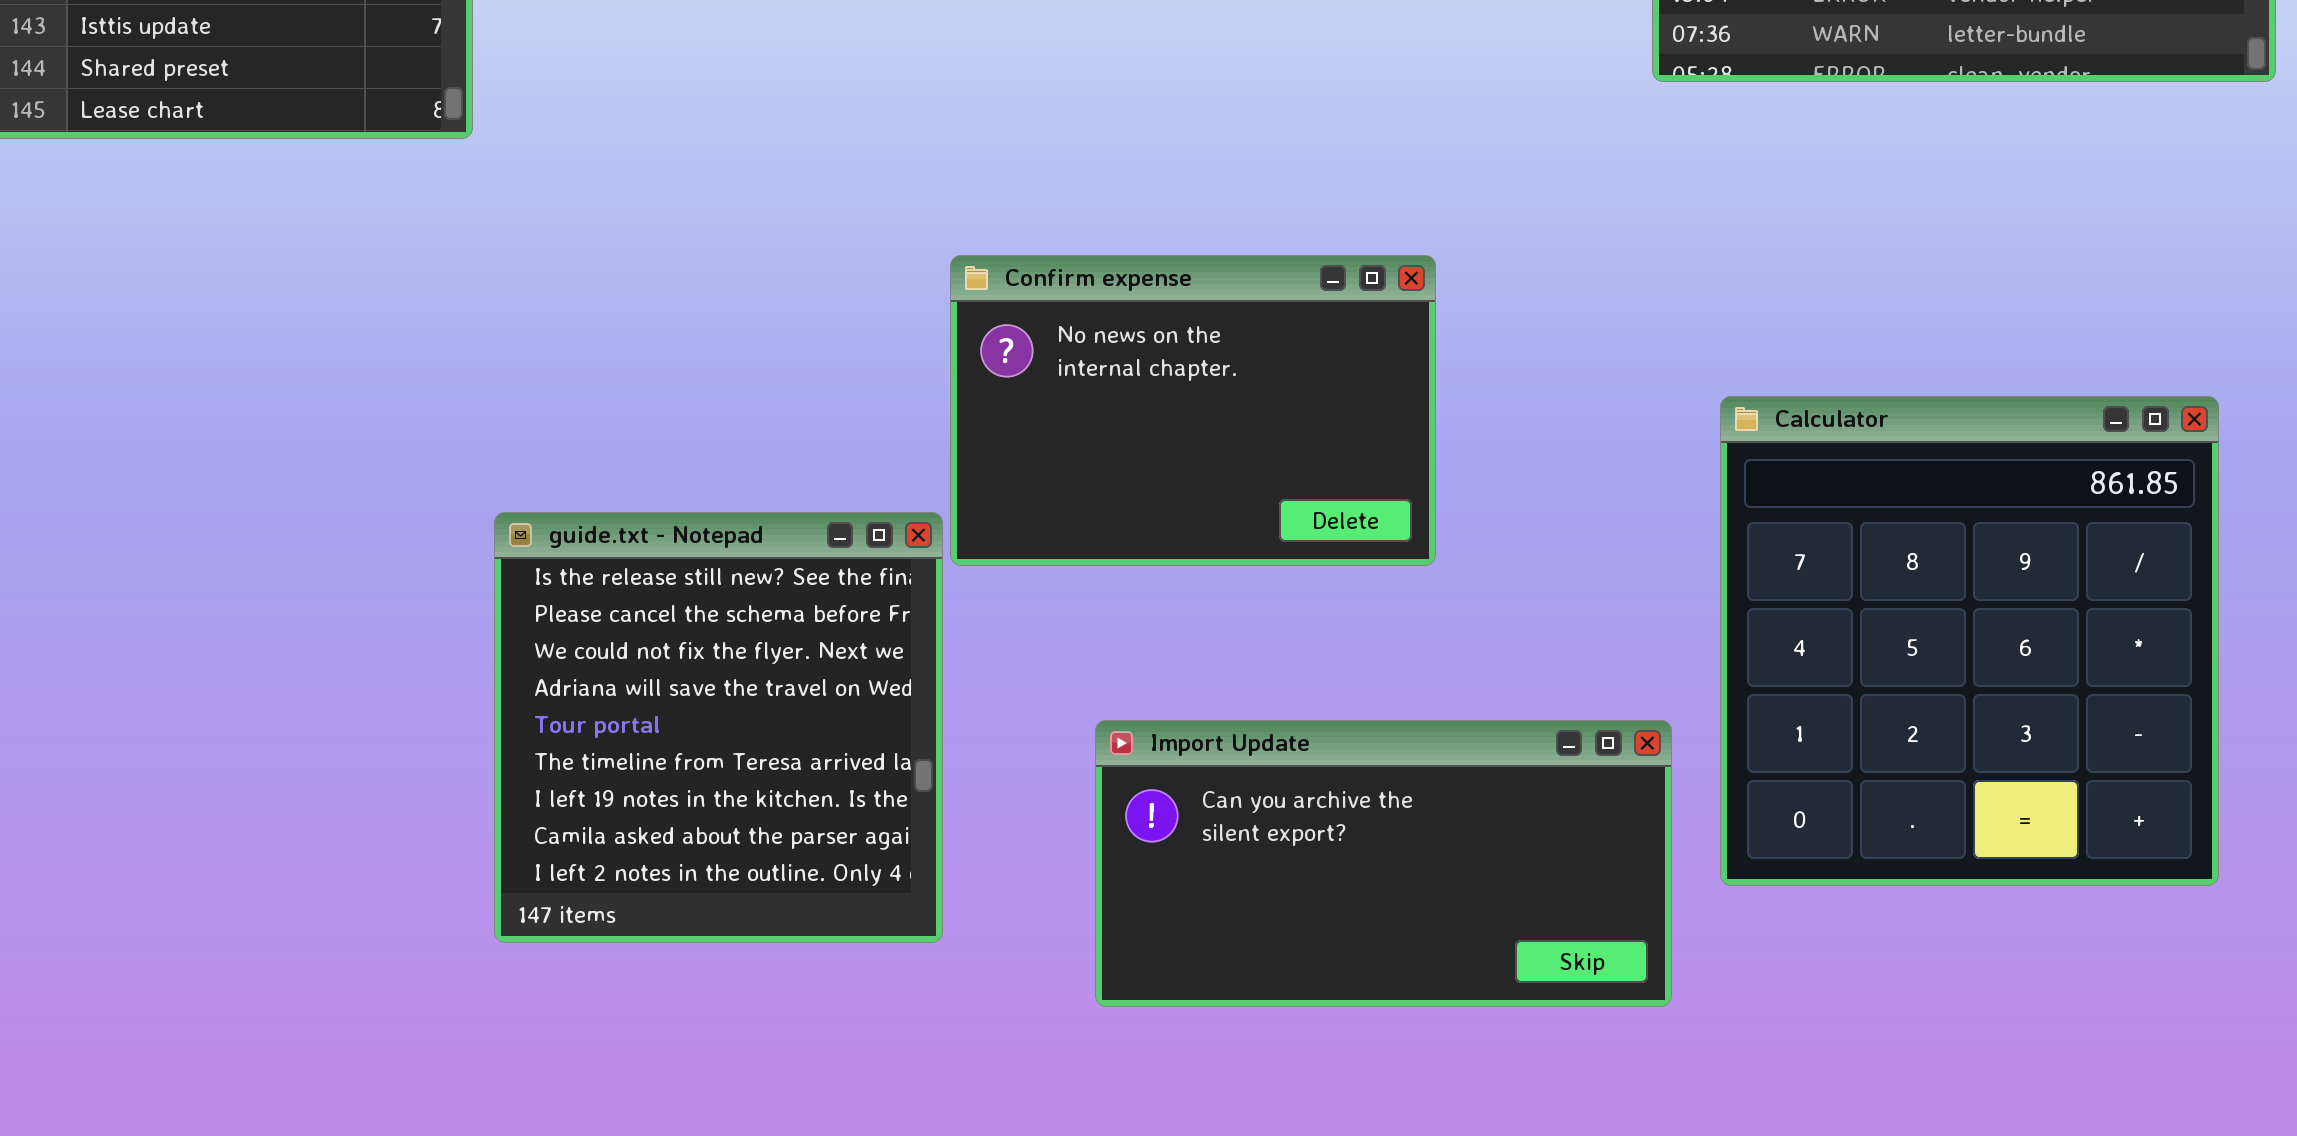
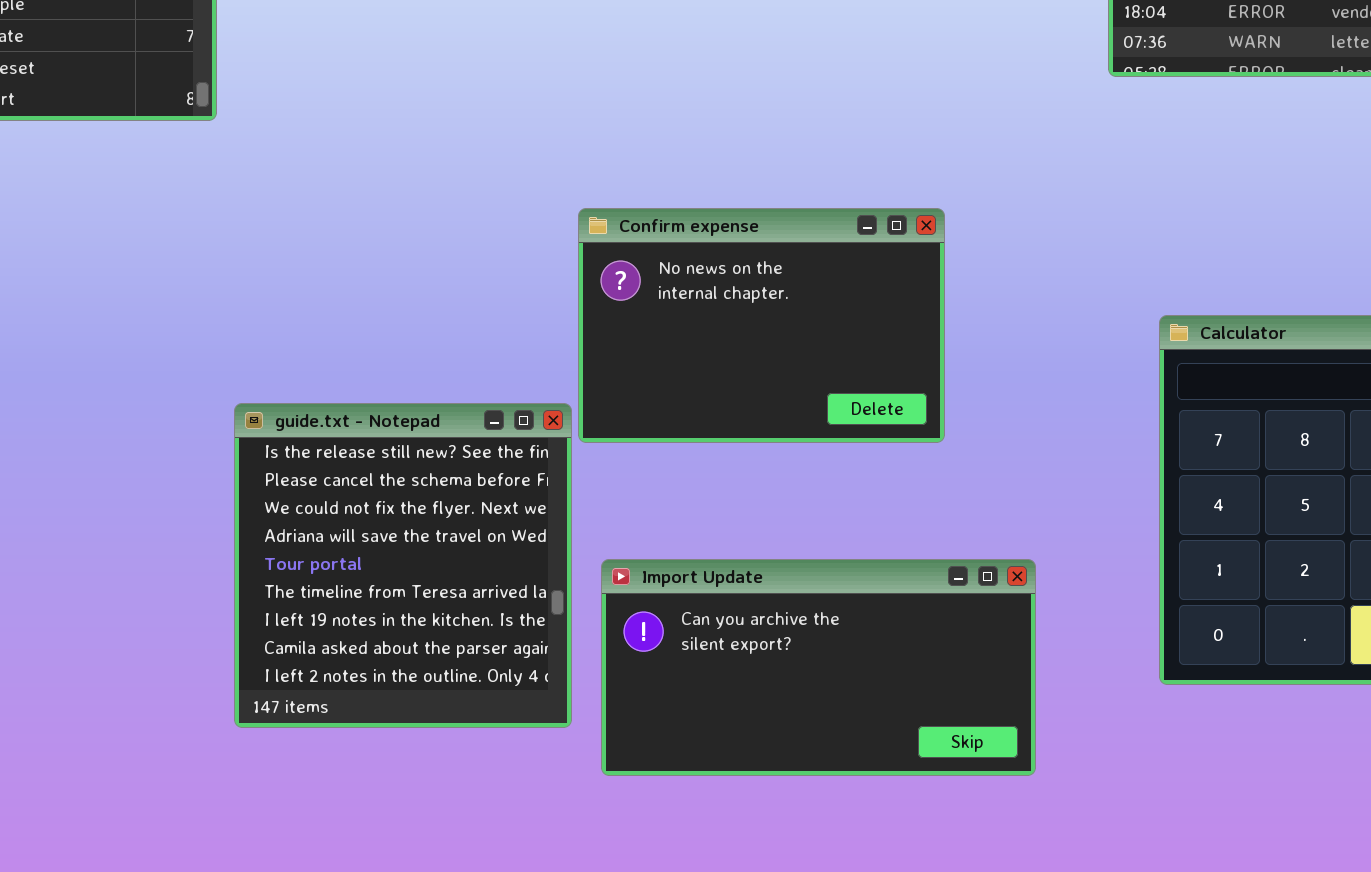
Import Update: [1095,720,1672,1007] -> [601,559,1036,776], moved

